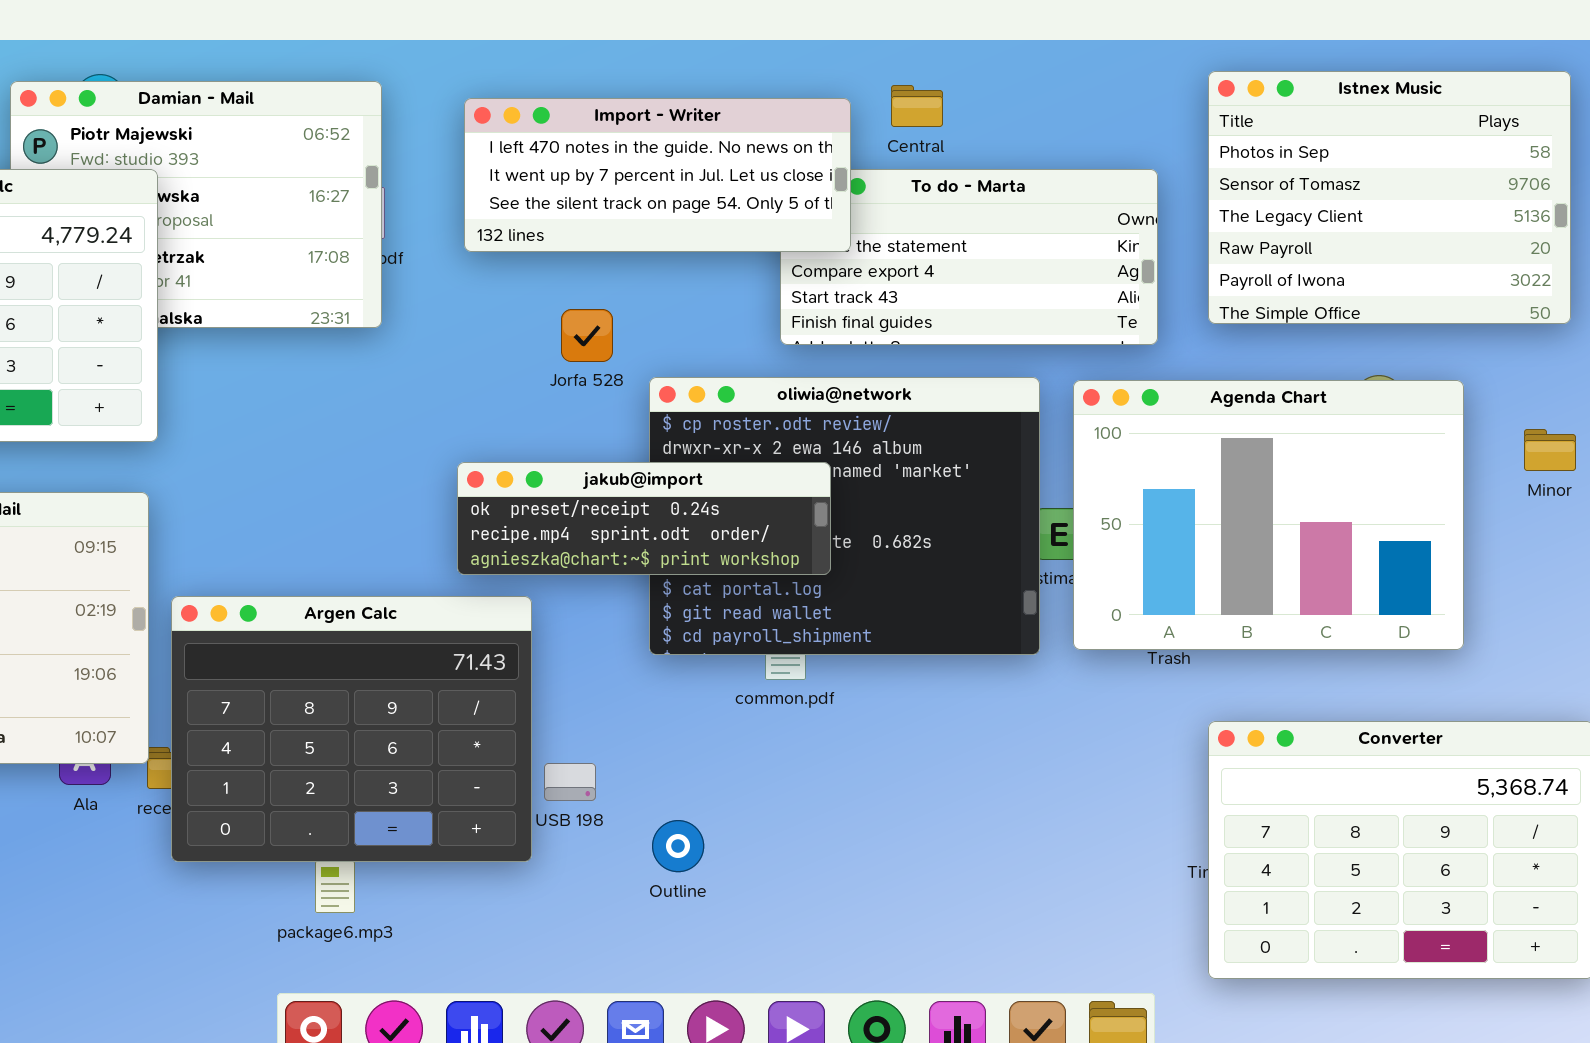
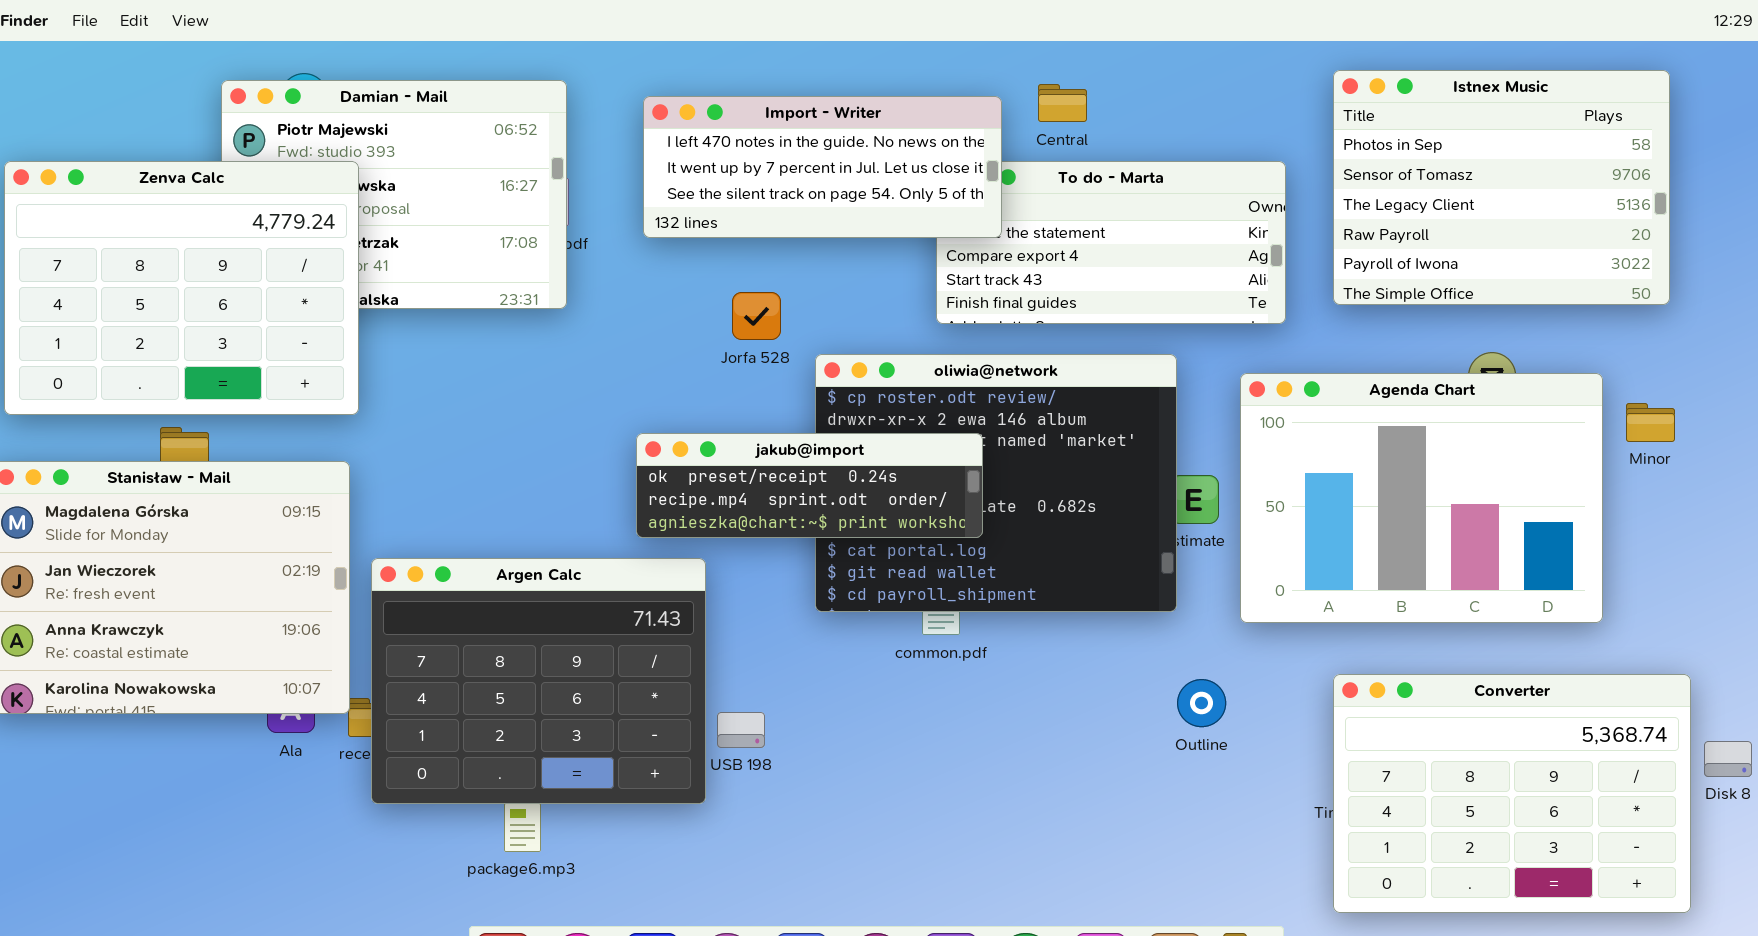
Agenda Chart: [1073,380,1464,650] -> [1240,373,1603,623], moved
Outline: [652,820,704,872] -> [1177,679,1226,727], moved

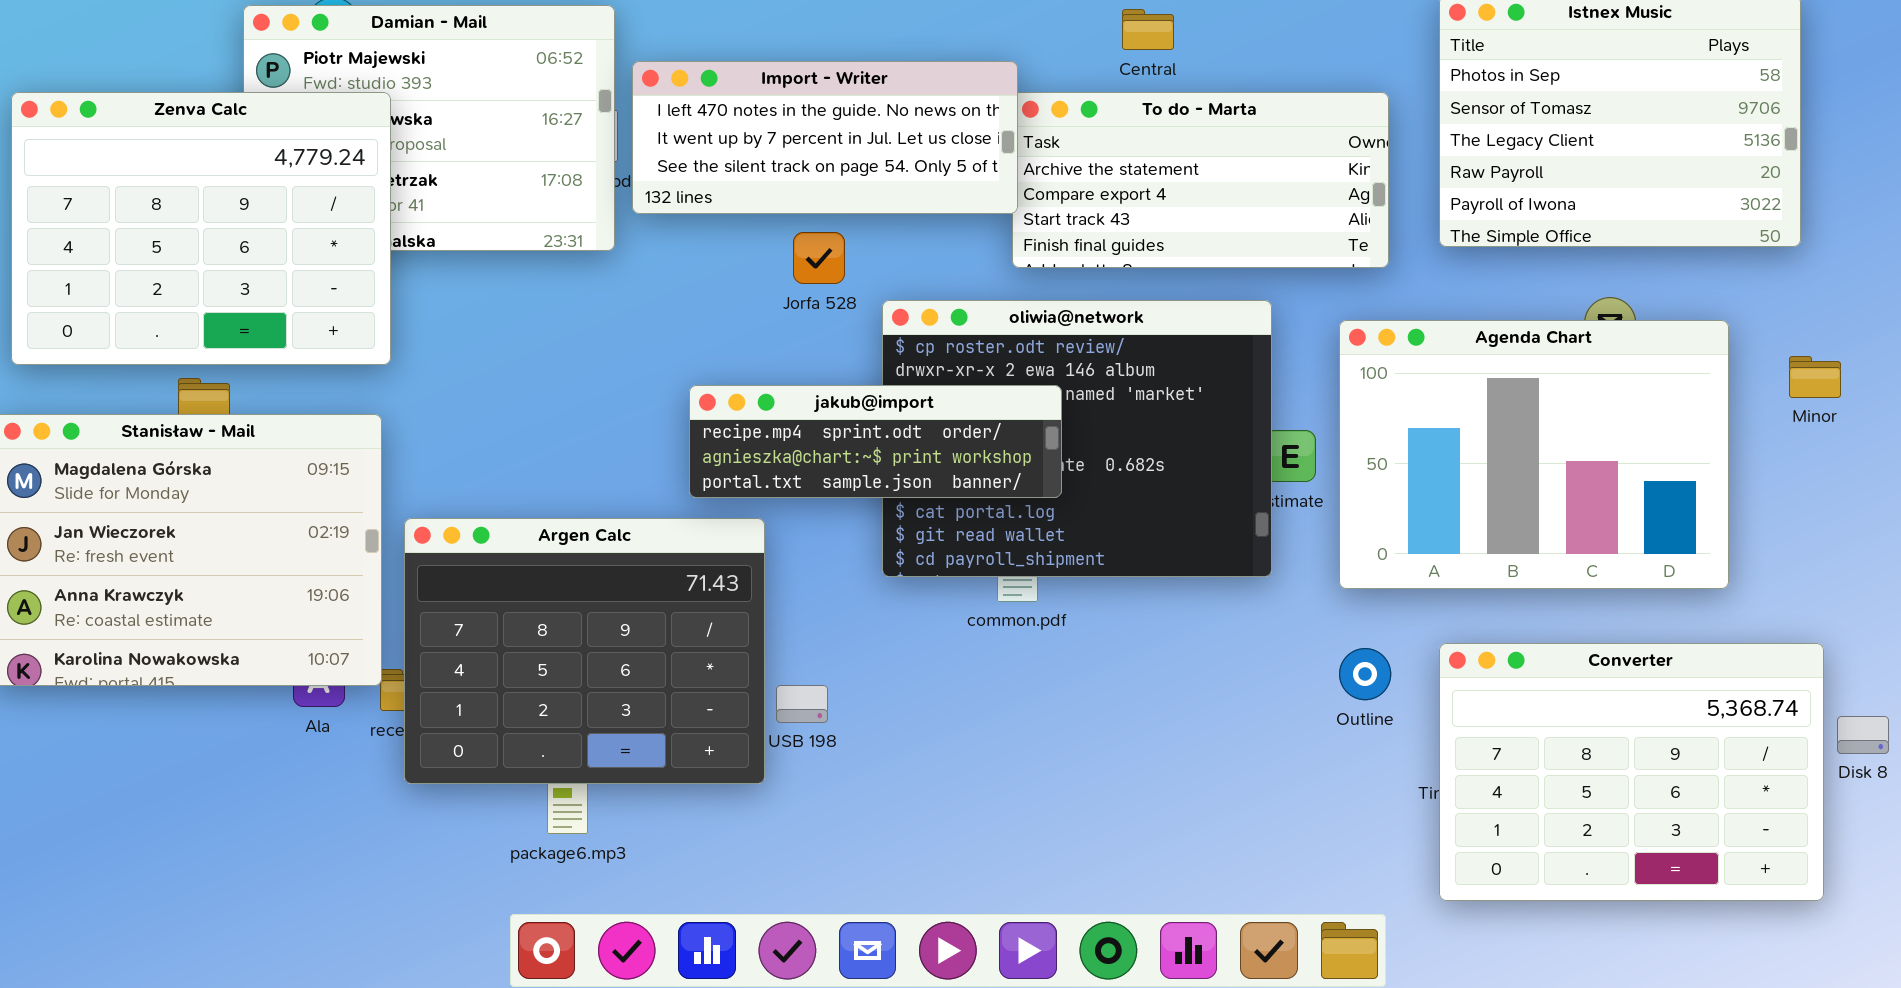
Import - Writer: [643,96,1002,238] -> [632,61,1018,214], moved
Minor: [1626,403,1675,442] -> [1789,356,1841,398], moved
jakub@import: [636,433,983,538] -> [689,385,1062,498], scrolled down 1 row
Outline: [1177,679,1226,727] -> [1339,648,1391,700], moved

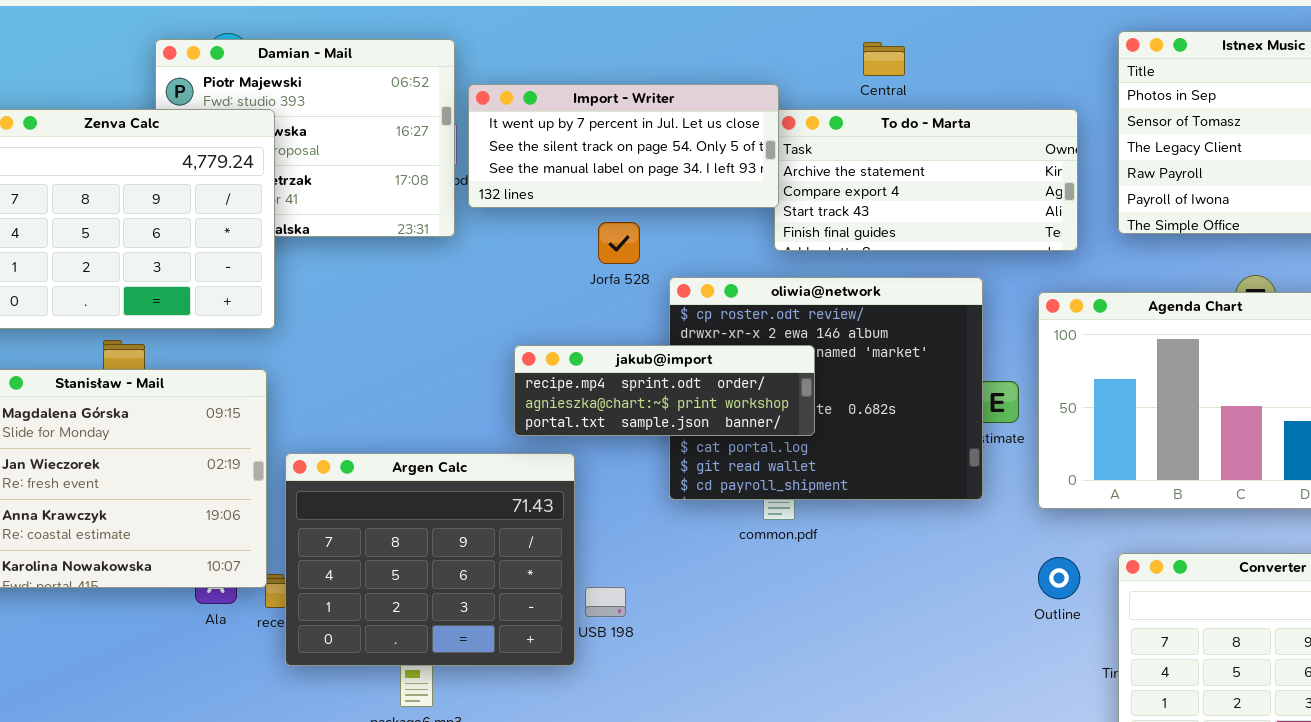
Import - Writer: [632,61,1018,214] -> [468,84,779,208], scrolled down 1 row

